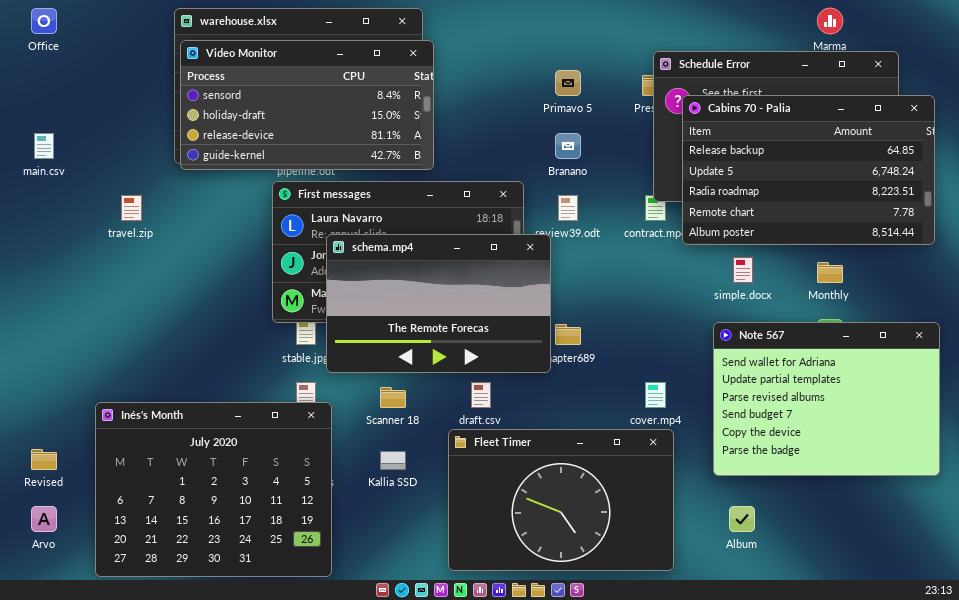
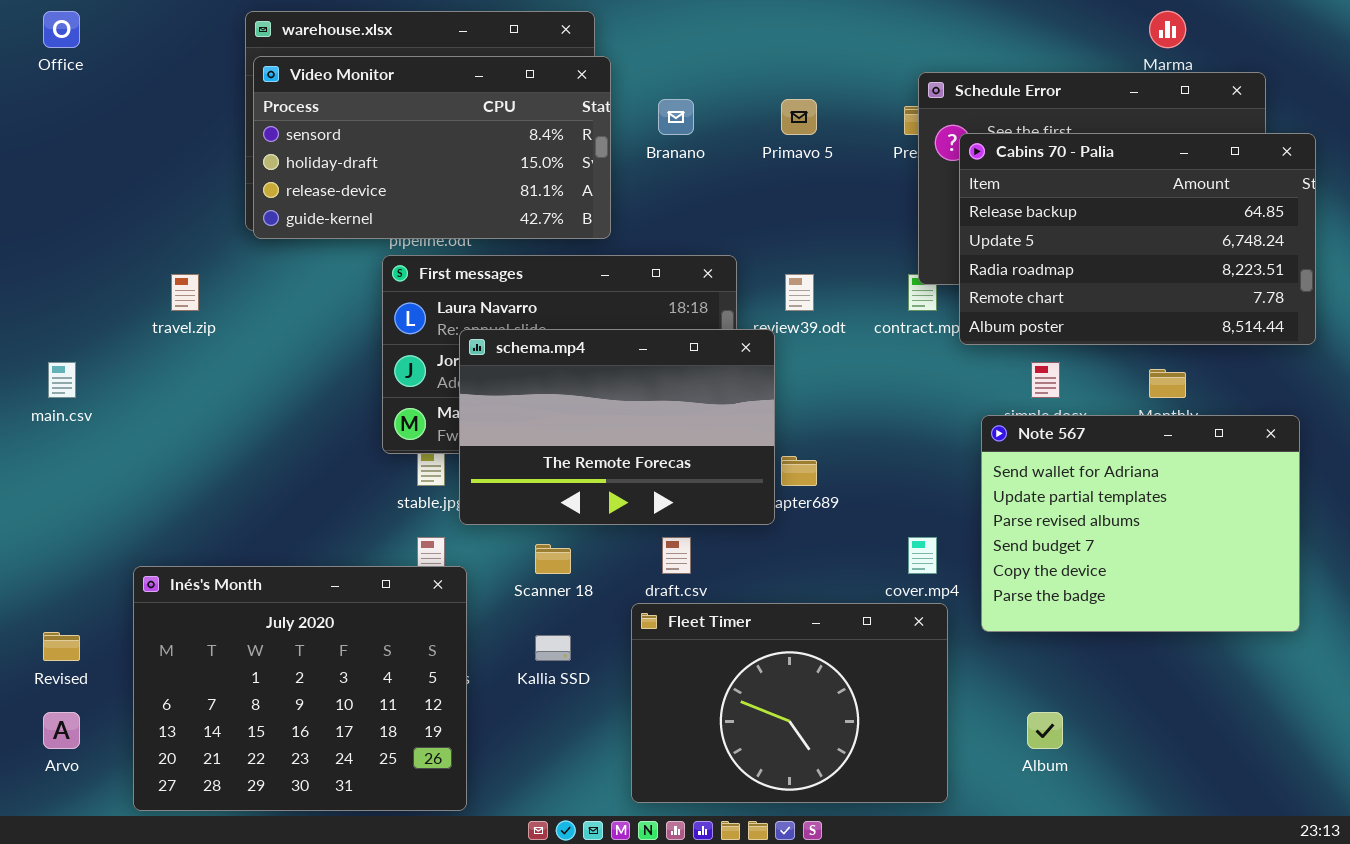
main.csv: [34,133,54,159] -> [48,362,76,398], moved
Branano: [555,133,581,159] -> [658,99,694,135], moved
Note 567: [713,322,940,476] -> [981,415,1300,632], moved

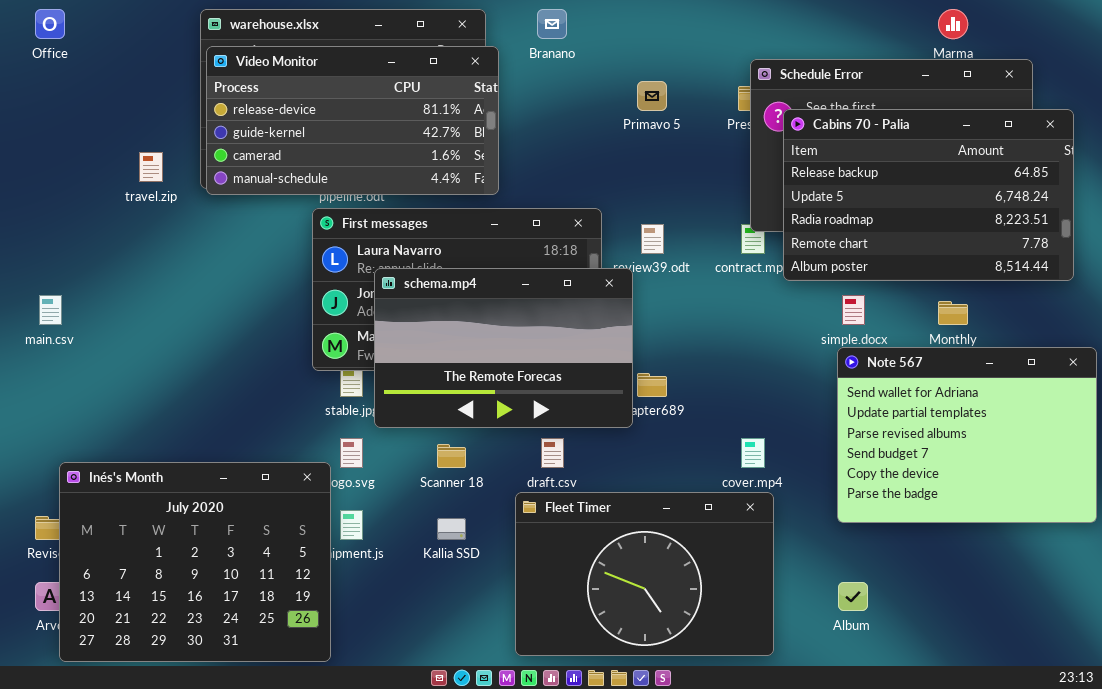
Video Monitor: [253,56,611,239] -> [206,46,499,195], scrolled down 2 rows
Branano: [658,99,694,135] -> [537,9,567,39], moved
travel.zip: [171,274,199,311] -> [139,152,163,182], moved
Note 567: [981,415,1300,632] -> [837,347,1097,523], moved
Inés's Month: [133,566,467,811] -> [59,462,331,662], moved

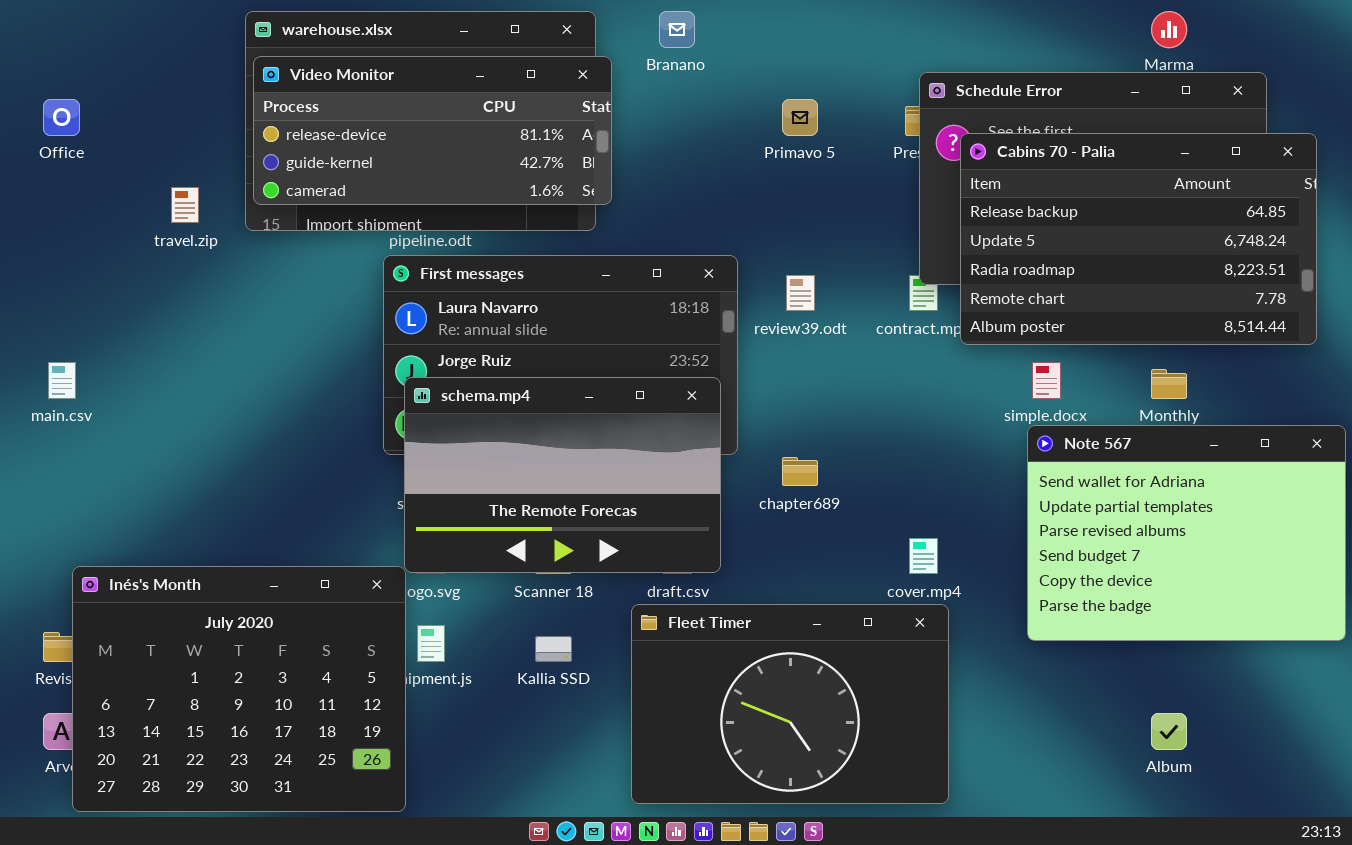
Office: [35,9,65,39] -> [43,99,80,136], moved
Video Monitor: [206,46,499,195] -> [253,56,612,205], resized
schema.mp4: [374,268,633,428] -> [404,377,721,573], moved
Album: [838,582,868,611] -> [1151,713,1187,750], moved

